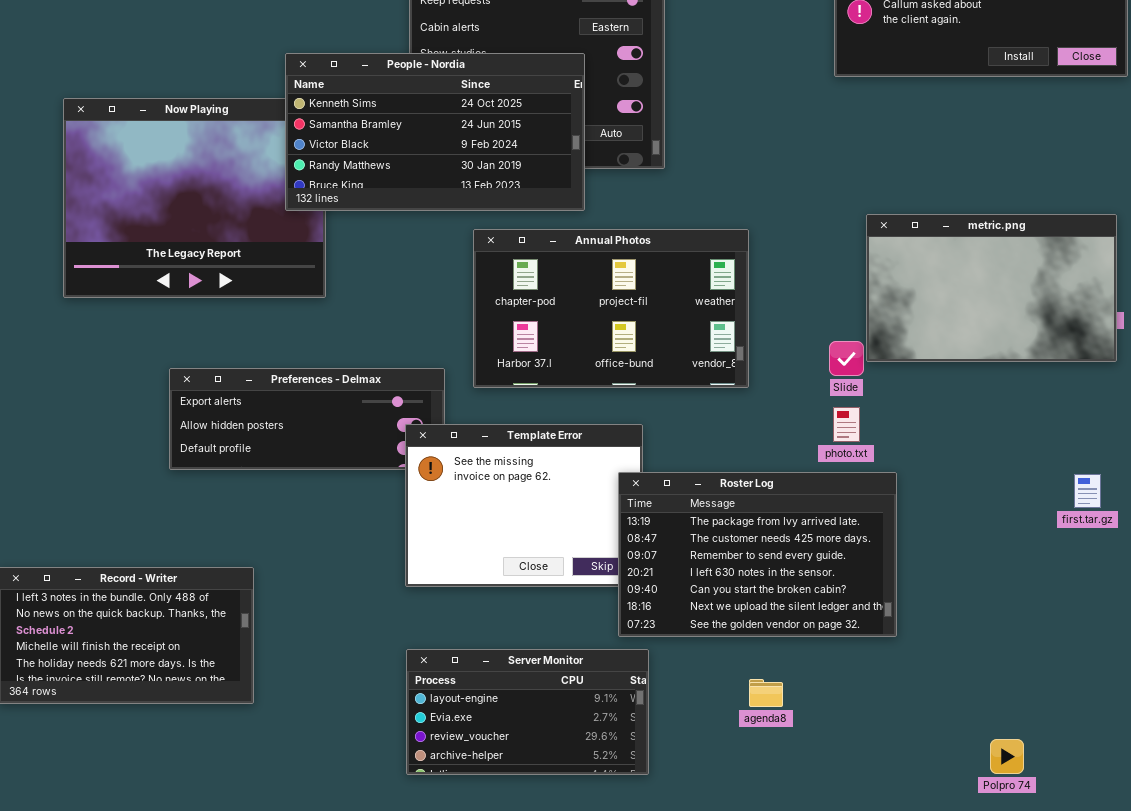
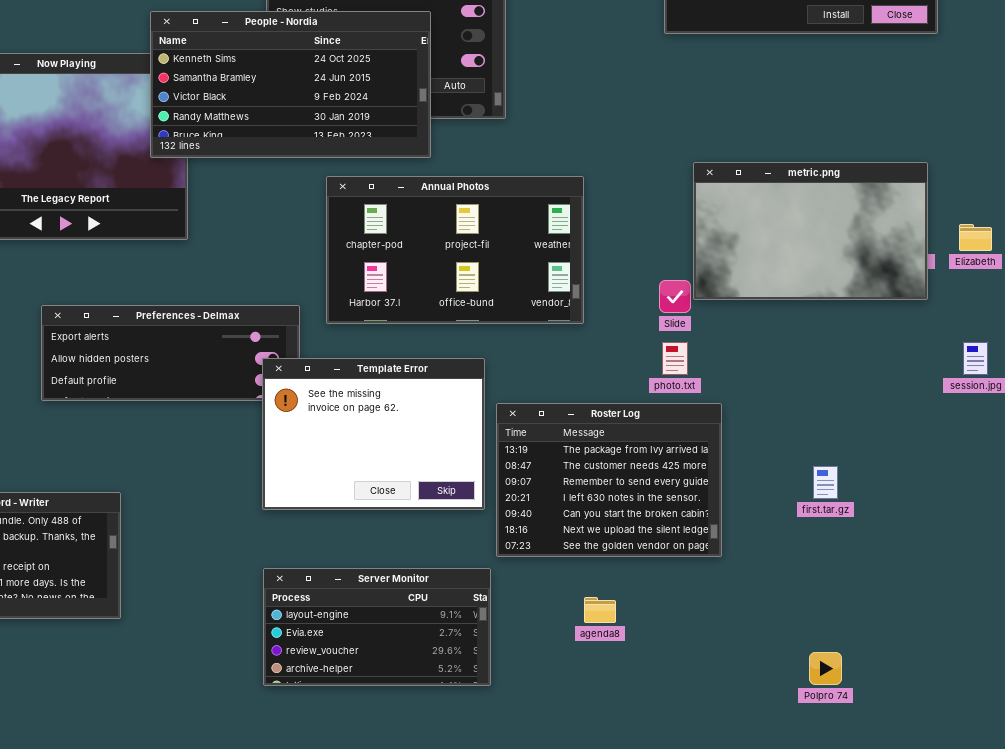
Roster Log: [618,472,897,637] -> [496,403,722,557], resized
first.tar.gz: [1074,474,1101,508] -> [813,466,838,499], moved

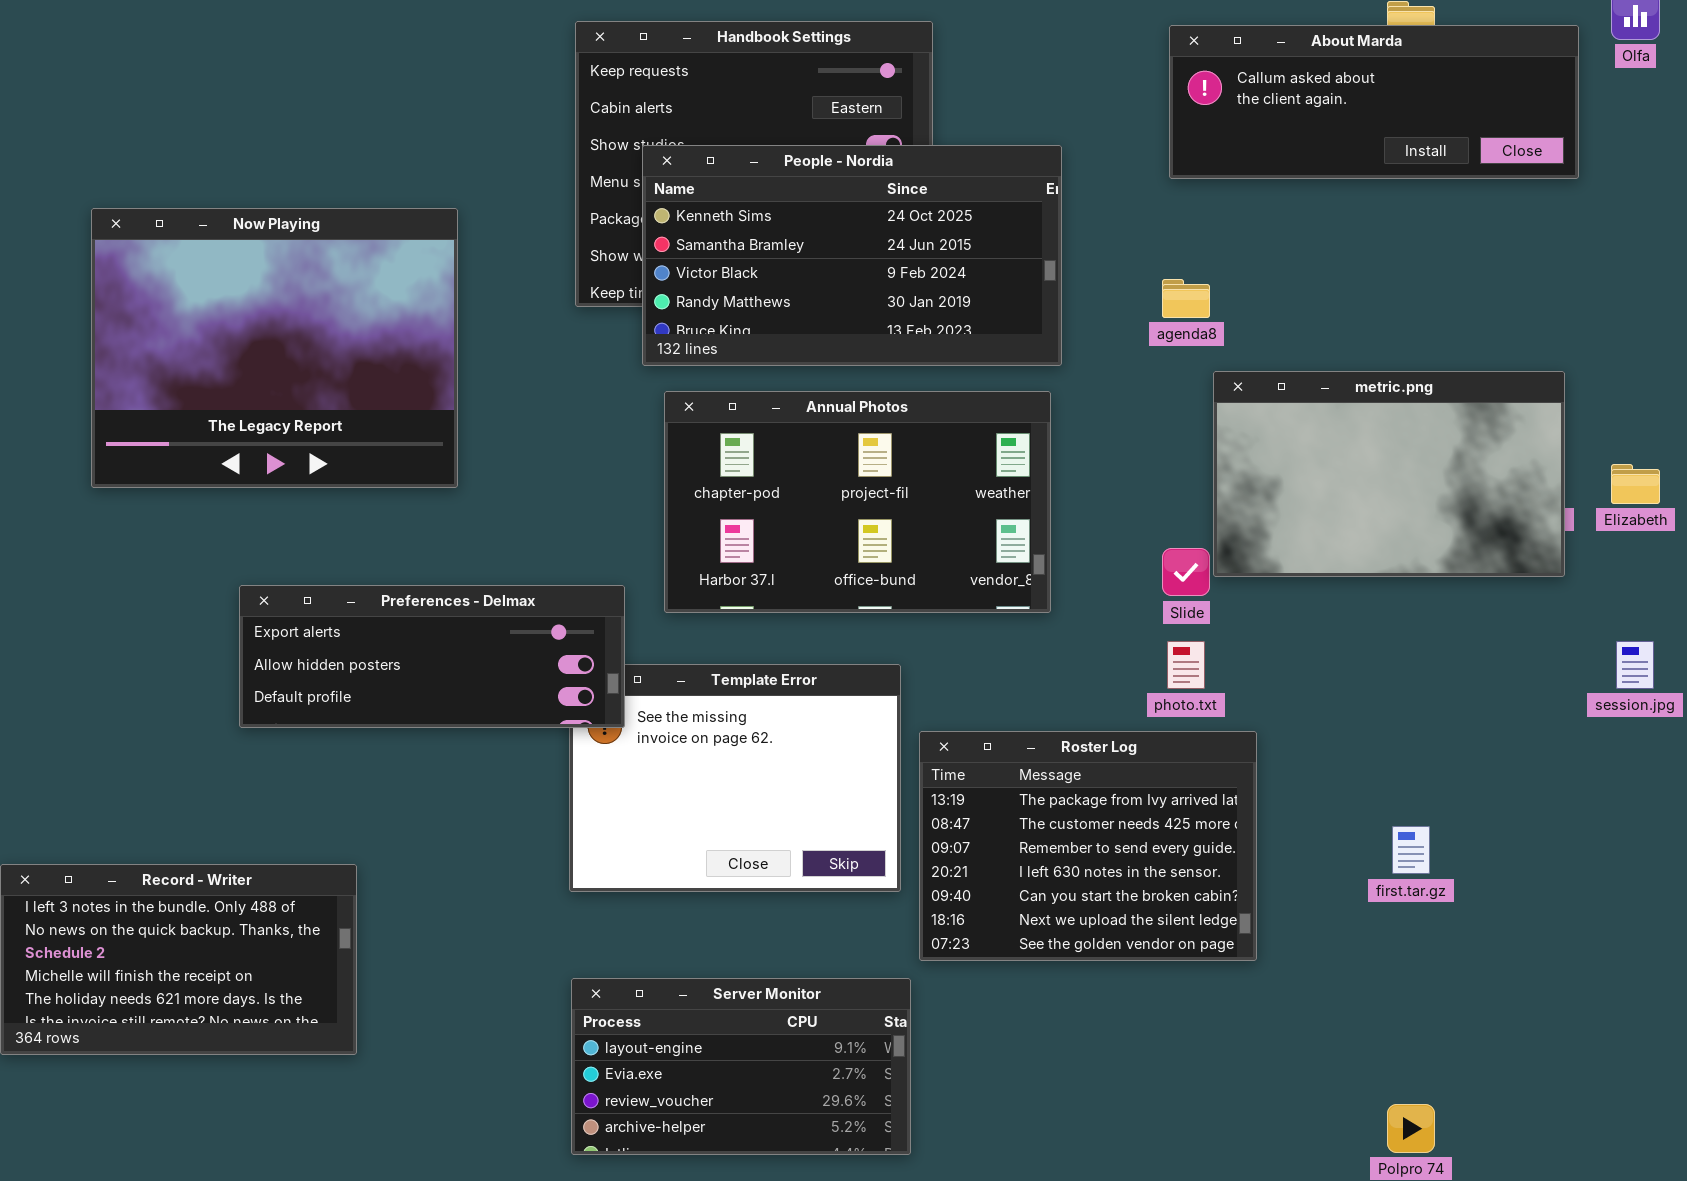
People - Nordia: [150,11,431,158] -> [642,145,1062,366], moved
Preferences - Delmax: [41,305,300,401] -> [239,585,625,728], raised
agenda8: [584,597,616,623] -> [1162,279,1210,318], moved

